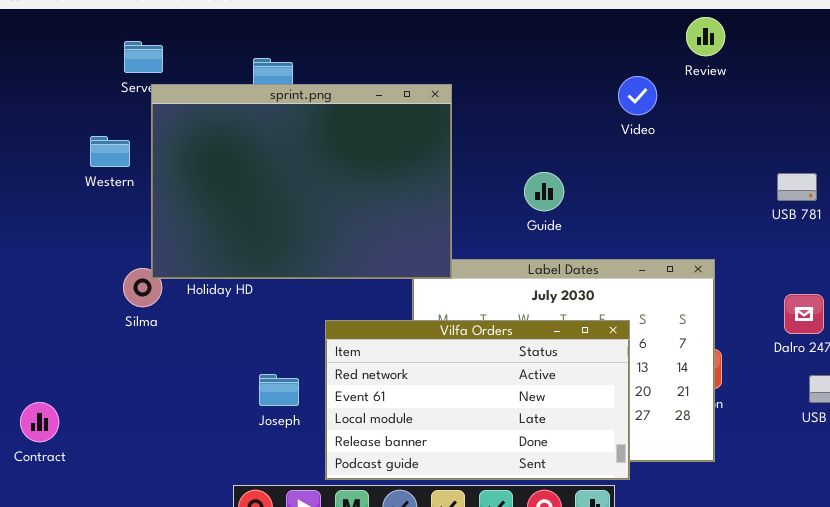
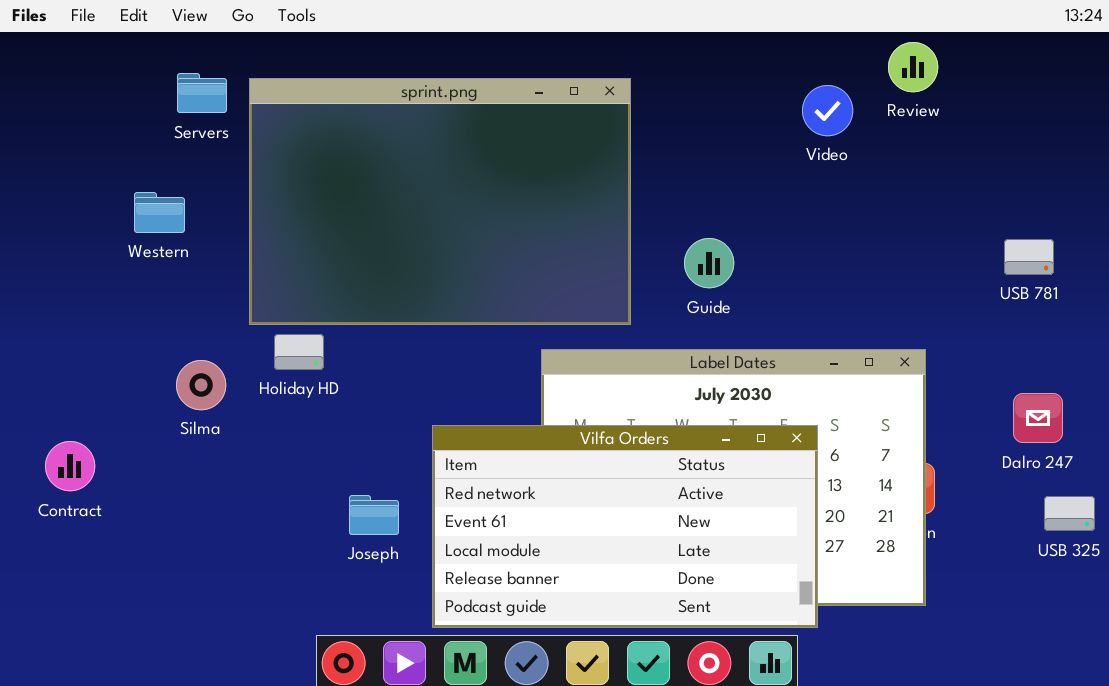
Video: [618,76,657,115] -> [802,85,853,136], moved
sprint.png: [151,84,452,279] -> [249,78,631,325], moved
Contract: [20,402,59,442] -> [45,441,95,491], moved

